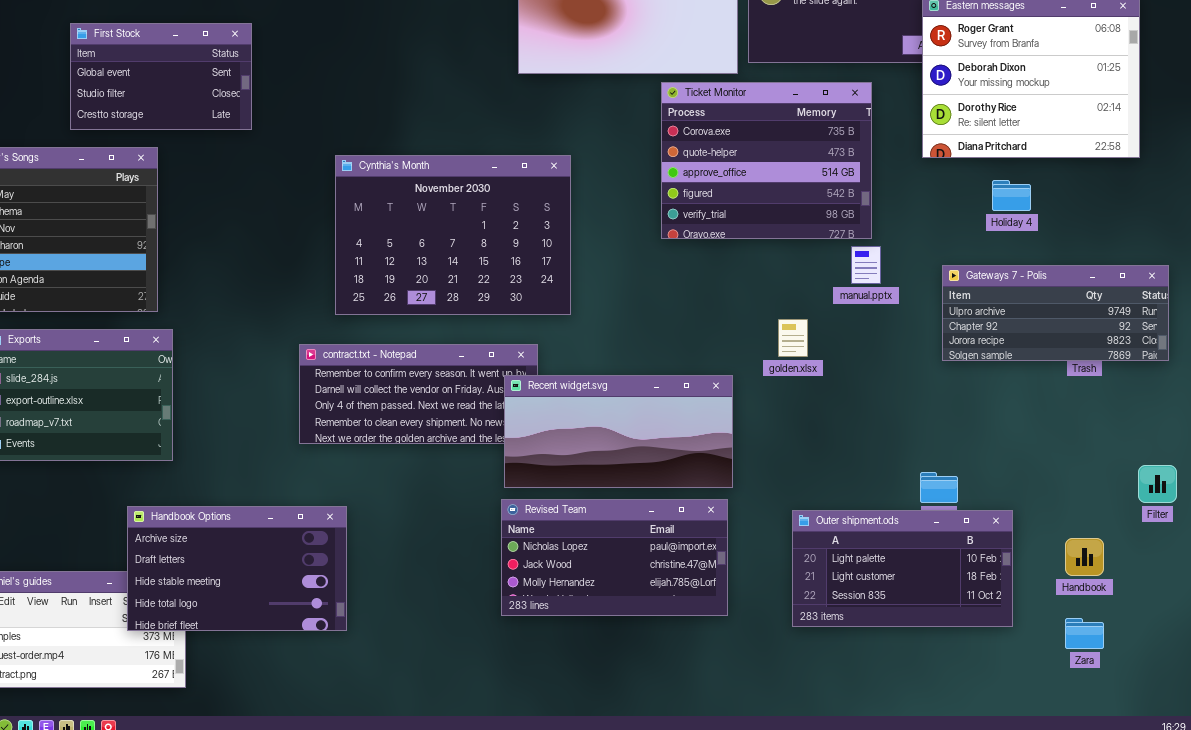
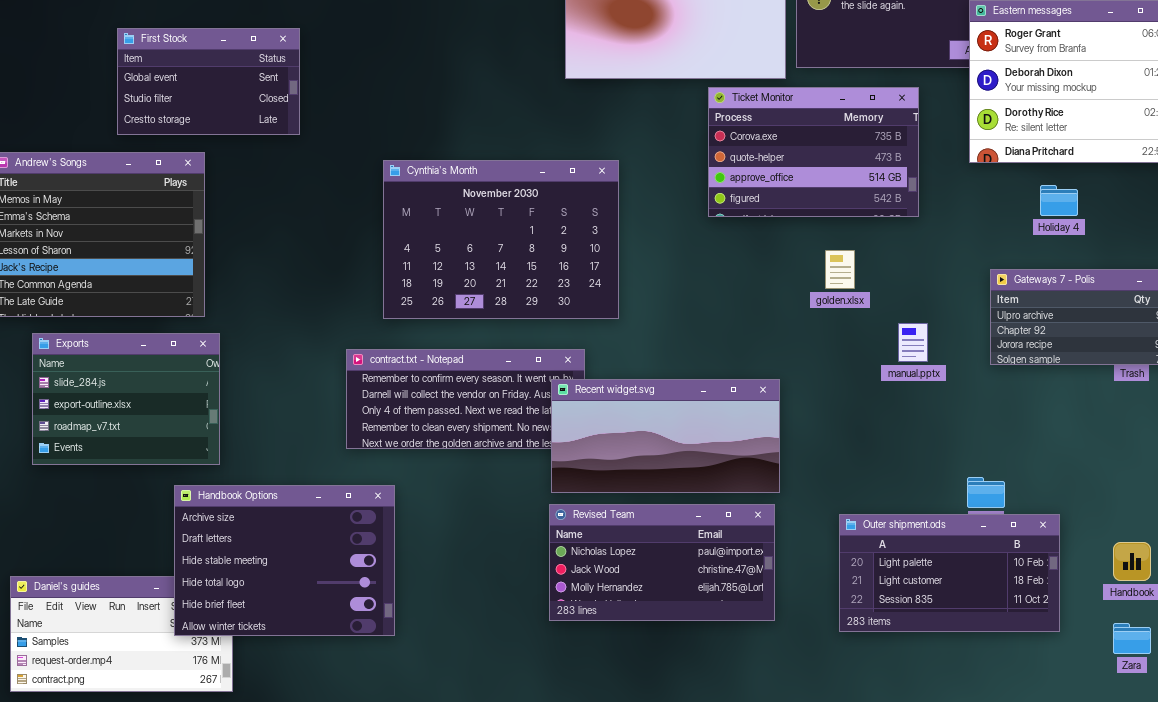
Ticket Monitor: [661,82,872,239] -> [708,87,919,217], resized
manual.pptx: [851,246,881,284] -> [898,323,928,362], moved
golden.xlsx: [778,319,808,357] -> [825,250,855,289], moved
Handbook Options: [127,506,347,631] -> [174,485,395,636], resized

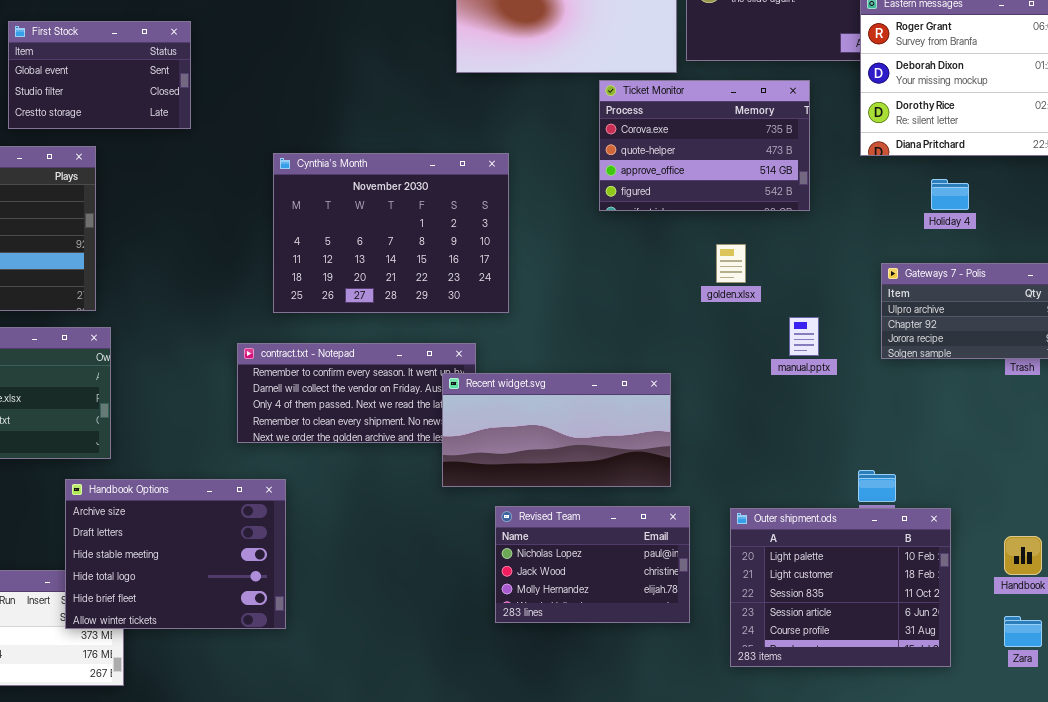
Revised Team: [549,504,775,621] -> [495,506,690,623], moved, resized
Outer shipment.ods: [839,514,1060,632] -> [730,508,951,667], resized

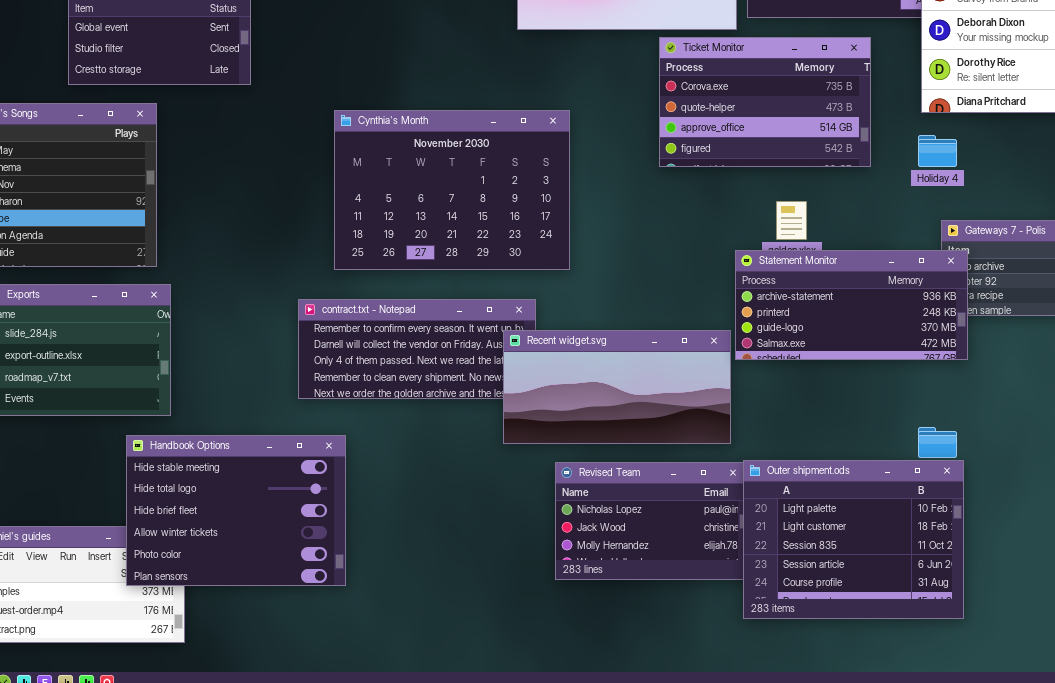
Holiday 4: [931,179,969,210] -> [918,135,957,167], moved
Statement Monitor: none -> [735,250,968,360], opened
Handbook Options: [65,479,286,629] -> [126,435,346,586], scrolled down 2 rows
Outer shipment.ods: [730,508,951,667] -> [743,460,964,619], moved

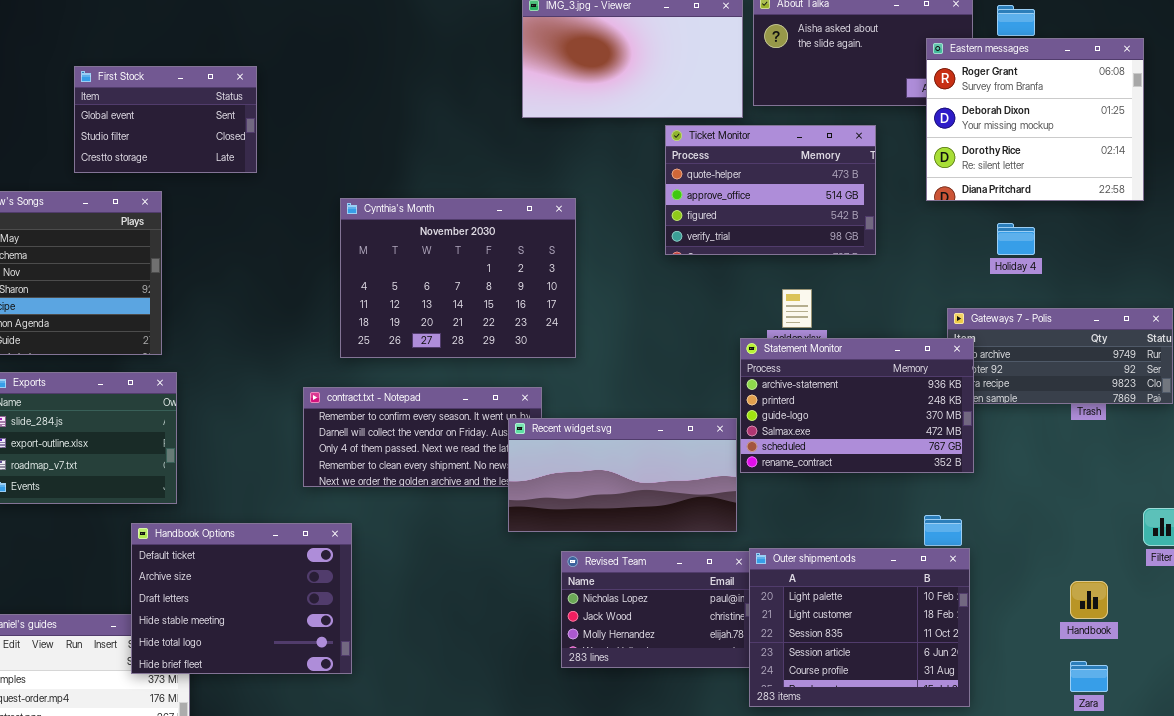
Ticket Monitor: [659,37,871,167] -> [665,125,876,255], scrolled down 1 row
Holiday 4: [918,135,957,167] -> [997,223,1035,255], moved
Statement Monitor: [735,250,968,360] -> [740,338,974,473], resized
Handbook Options: [126,435,346,586] -> [131,523,352,674], scrolled up 3 rows

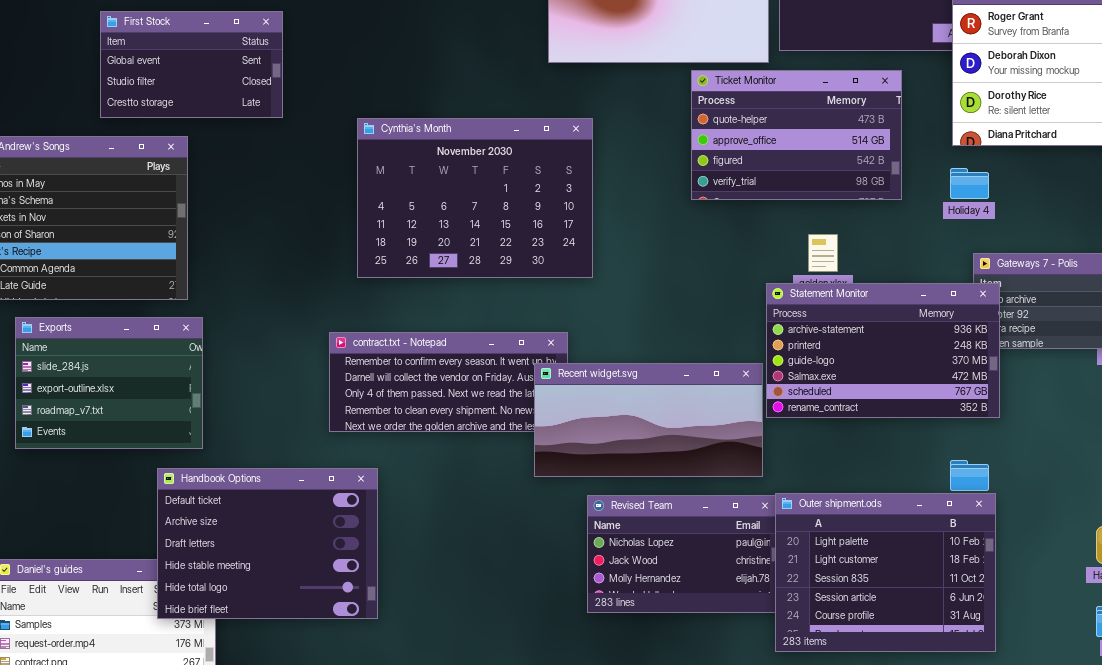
Cynthia's Month: [340,198,576,358] -> [357,118,593,278], moved
Holiday 4: [997,223,1035,255] -> [950,168,989,199], moved

